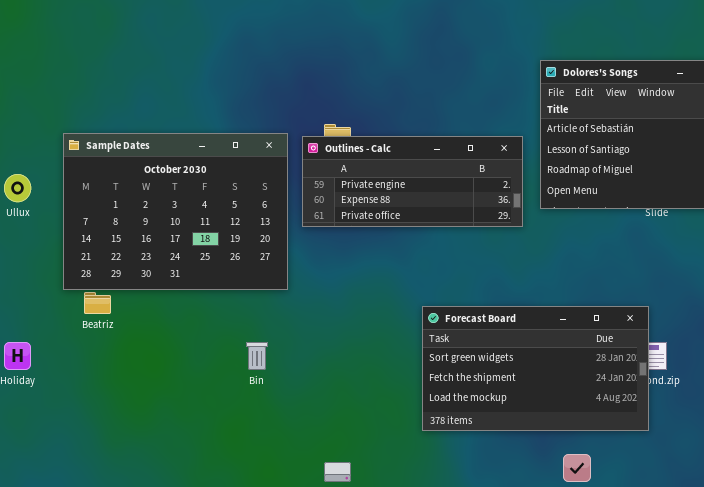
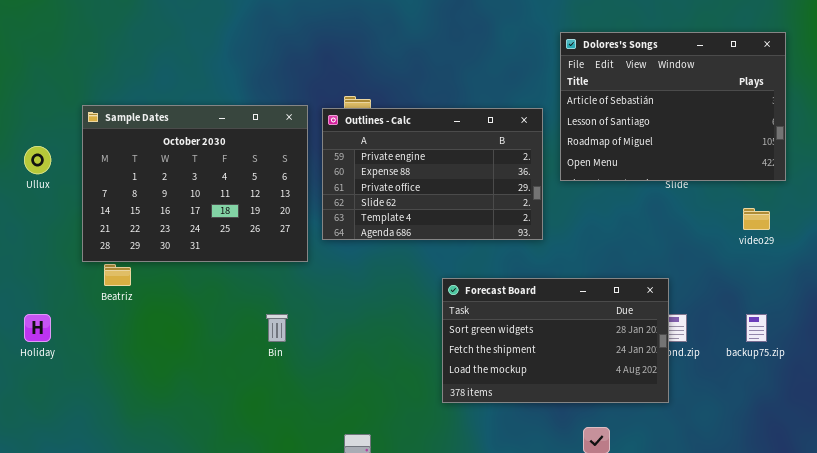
Outlines - Calc: [302,136,523,227] -> [322,108,543,240], resized

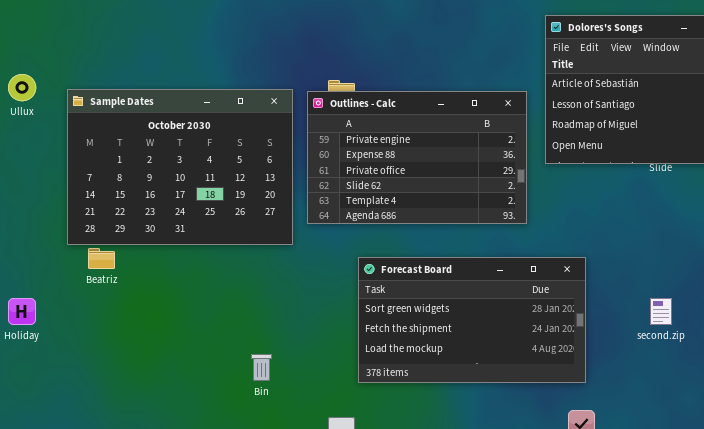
Ullux: [24,146,51,174] -> [8,74,36,101], moved
Forecast Board: [442,278,669,403] -> [358,257,586,383], moved
Bin: [266,314,288,342] -> [251,354,272,381], moved

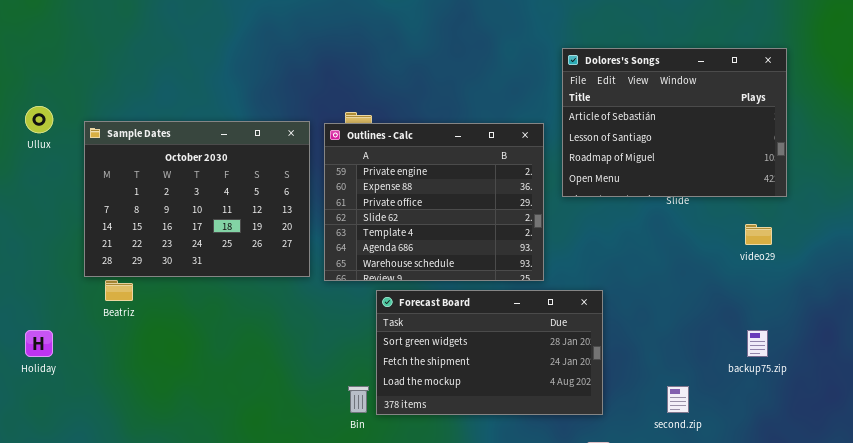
Outlines - Calc: [307,91,527,224] -> [324,123,544,281], resized
second.zip: [650,298,672,325] -> [667,386,689,413], moved
Bin: [251,354,272,381] -> [348,386,369,413], moved

